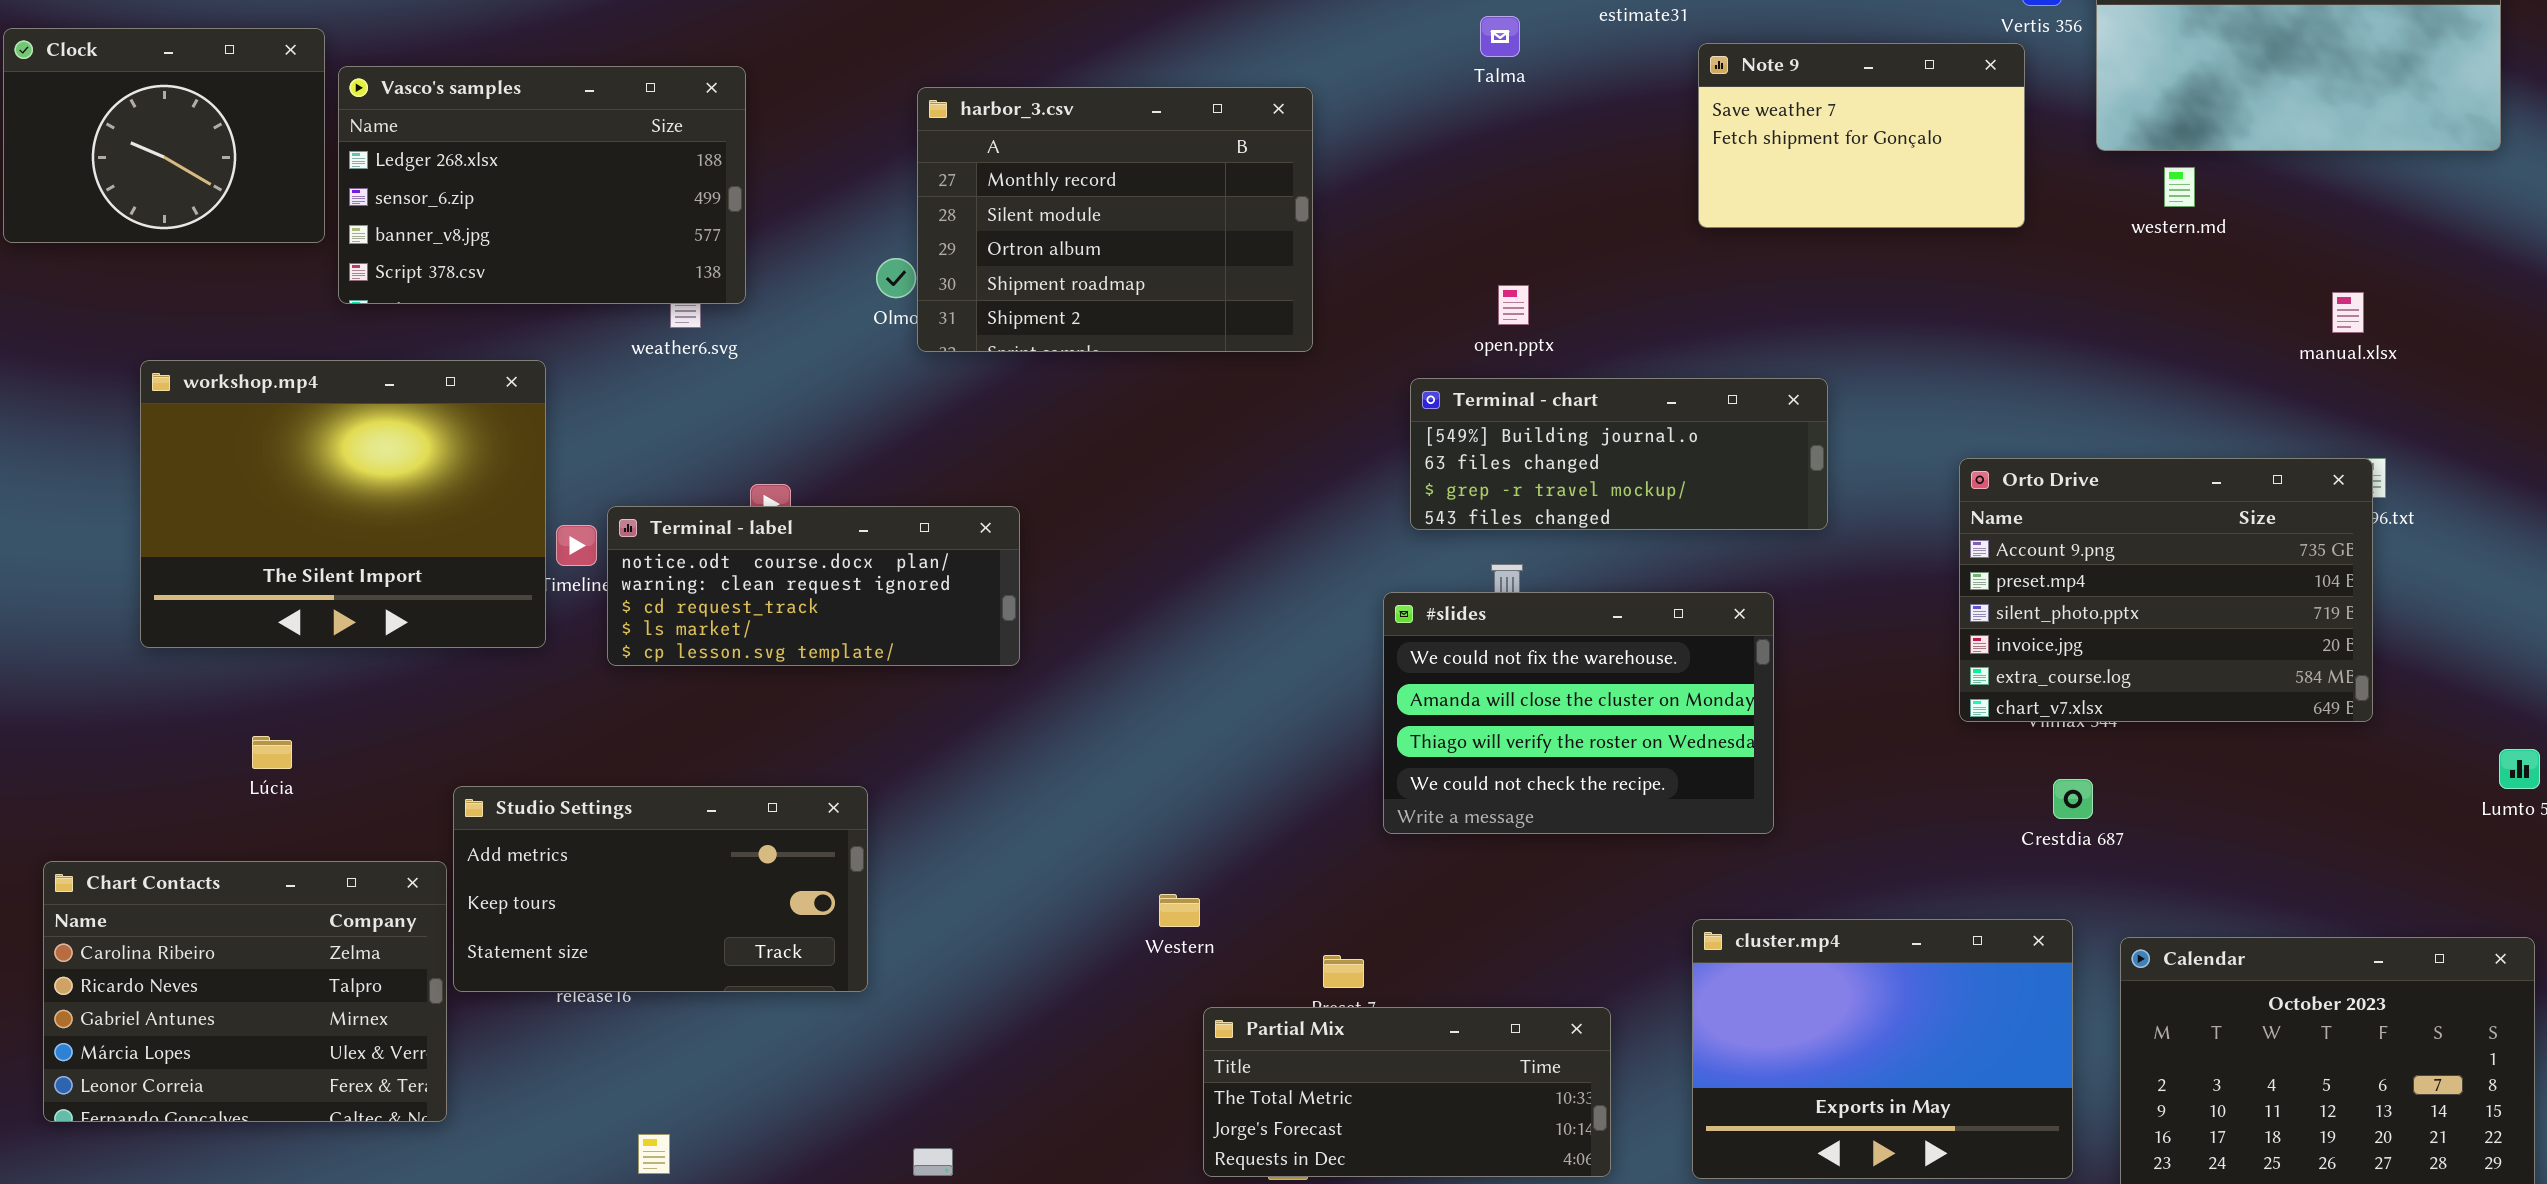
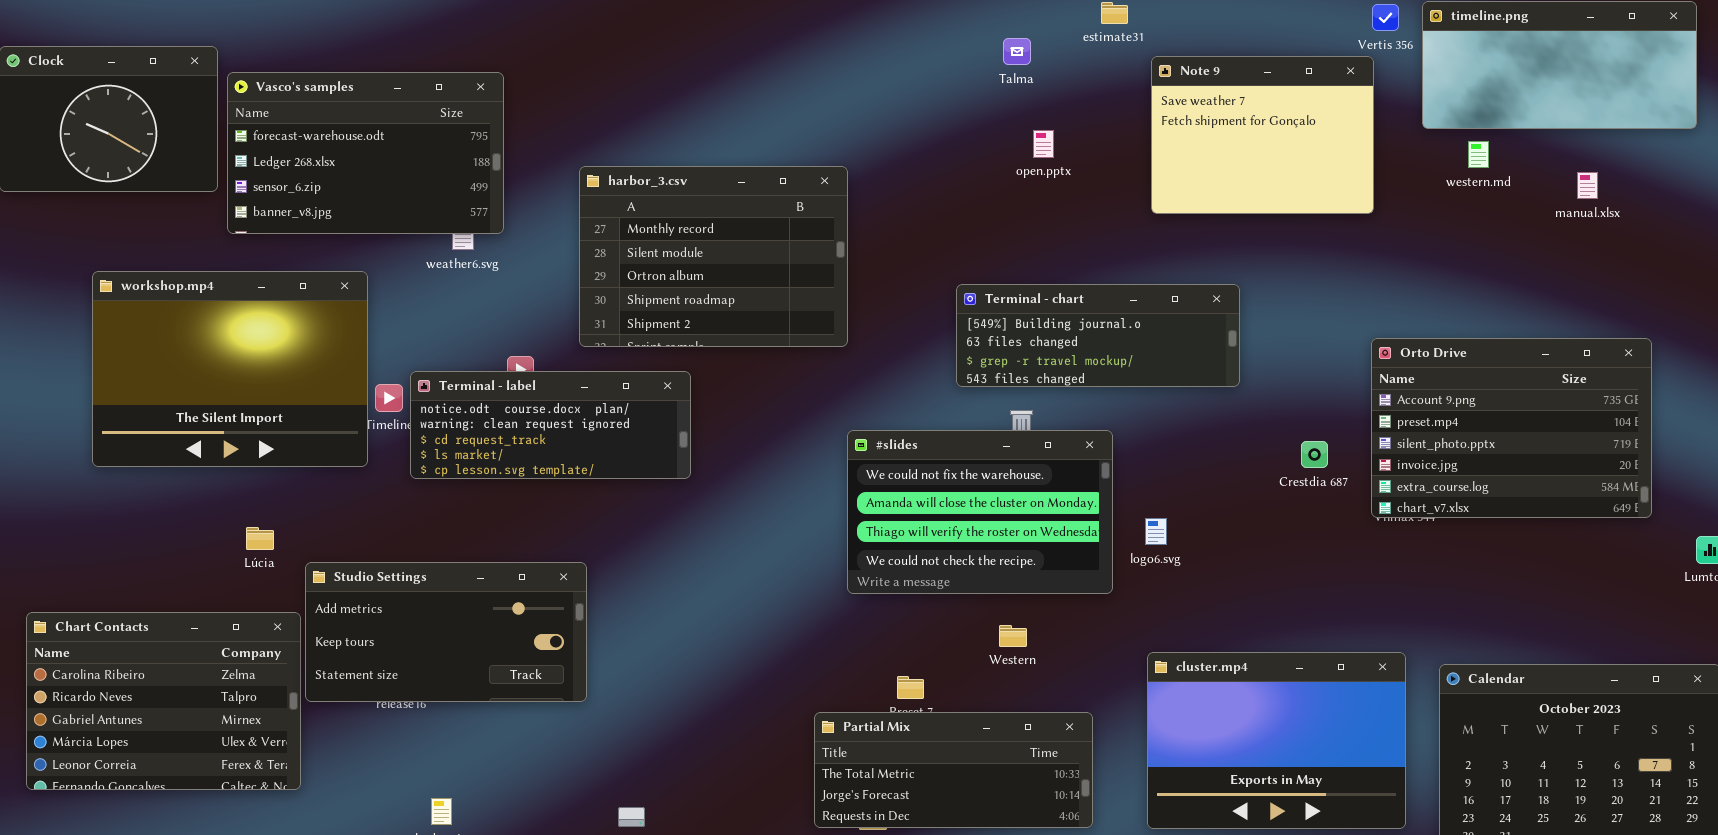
Note 9: [1698,43,2025,228] -> [1151,56,1374,214], resized
Vasco's samples: [338,66,746,304] -> [227,72,504,234], scrolled up 1 row
harbor_3.csv: [917,87,1313,352] -> [579,166,848,347], moved
open.pptx: [1498,285,1529,325] -> [1033,130,1054,158], moved
manual.xlsx: [2332,292,2364,333] -> [1577,172,1598,199], moved
Orto Drive: [1959,458,2373,722] -> [1371,338,1652,518], moved
#slides: [1383,592,1774,834] -> [847,430,1113,594], moved
Lúcia: [252,736,292,769] -> [246,527,274,550], moved
Crestdia 687: [2053,779,2093,819] -> [1301,441,1328,468], moved
Western: [1159,894,1200,927] -> [999,625,1027,647], moved

